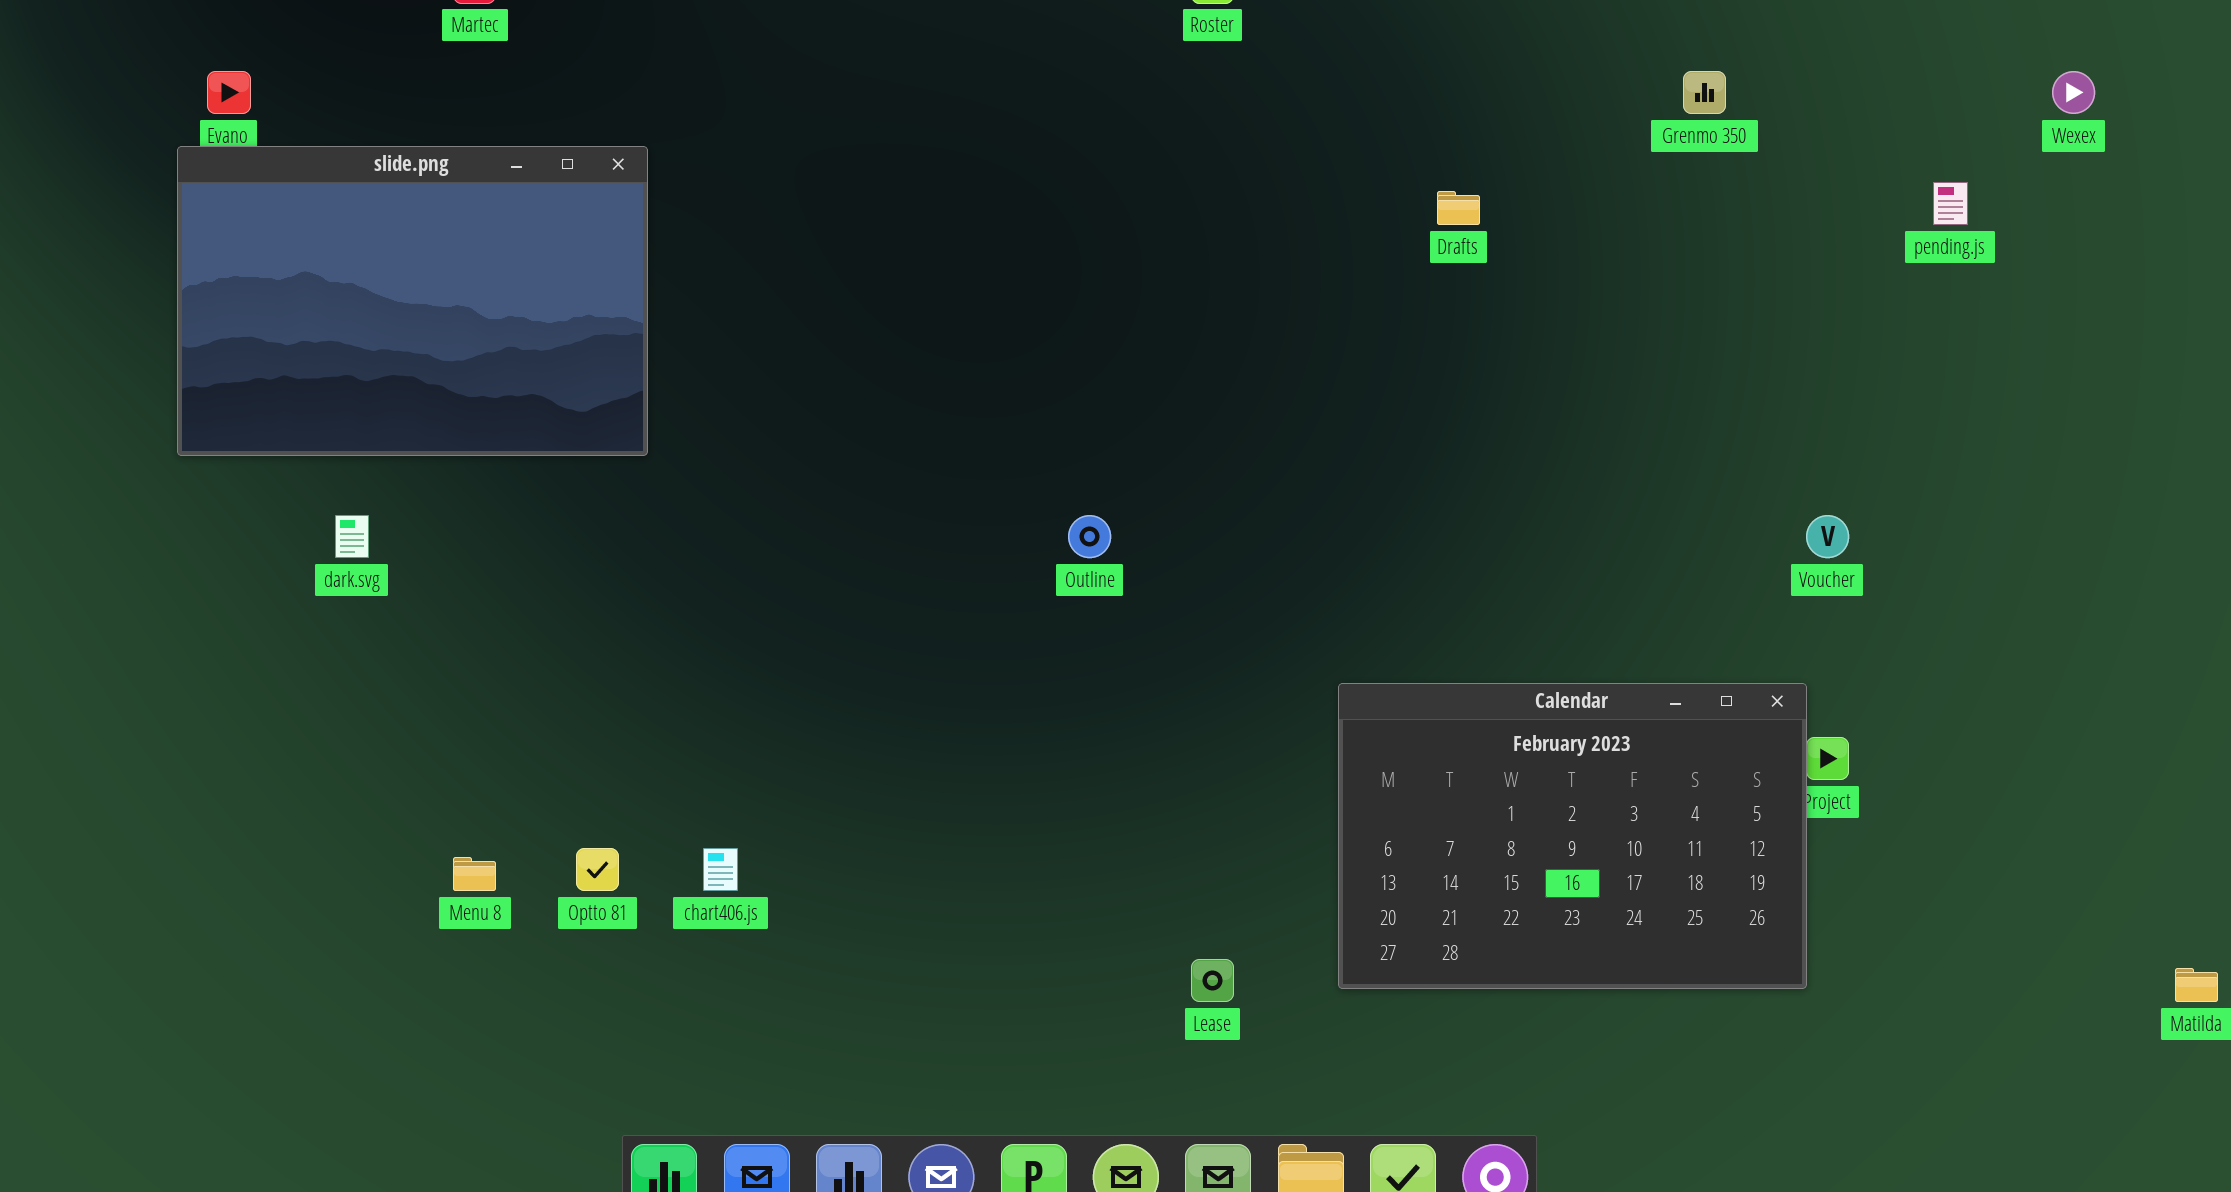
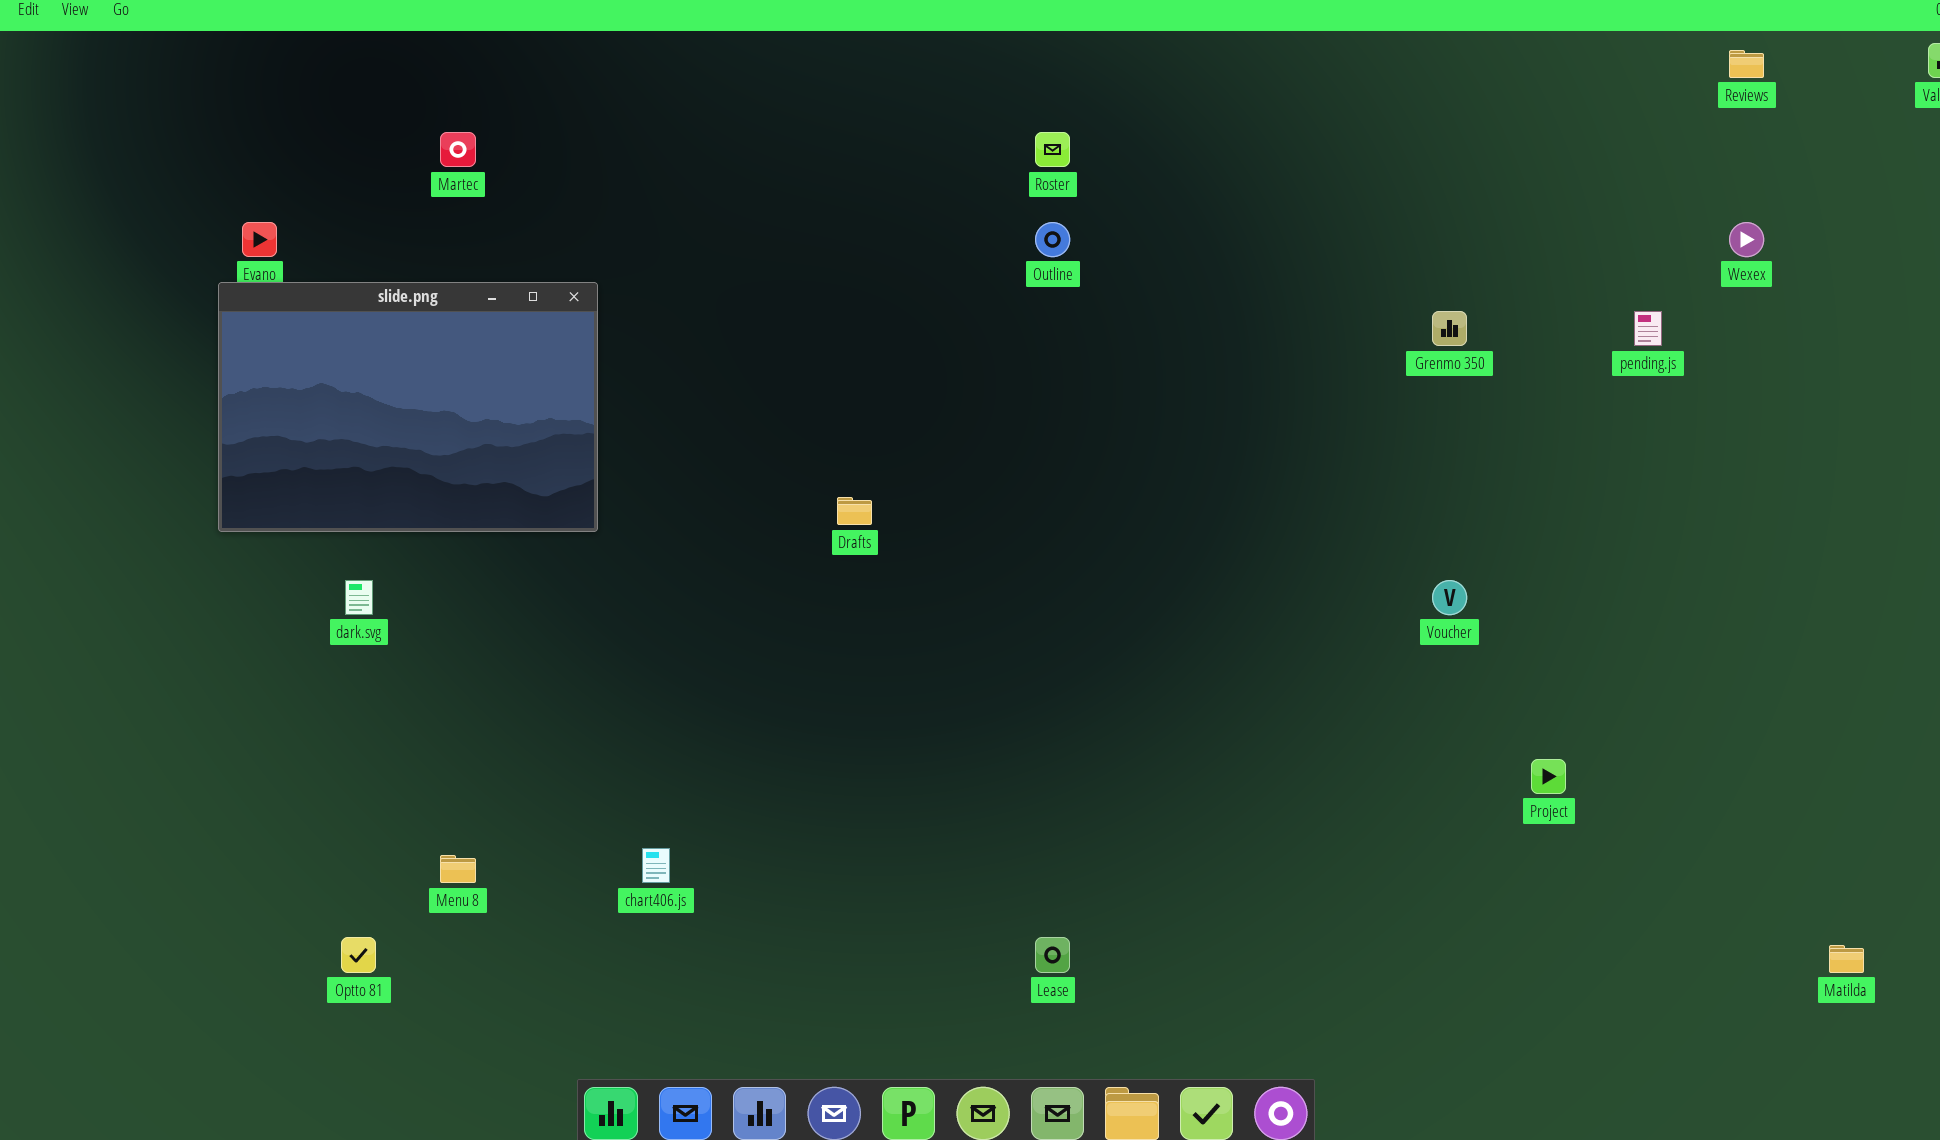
Grenmo 350: [1683,71,1726,114] -> [1432,311,1467,346], moved
Drafts: [1437,191,1480,225] -> [837,497,872,525], moved
Outline: [1068,515,1111,558] -> [1035,222,1070,257], moved
Voucher: [1806,515,1849,558] -> [1432,580,1467,615], moved
Calendar: [1338,683,1807,989] -> none, closed
Optto 81: [576,848,619,891] -> [341,937,376,973], moved

